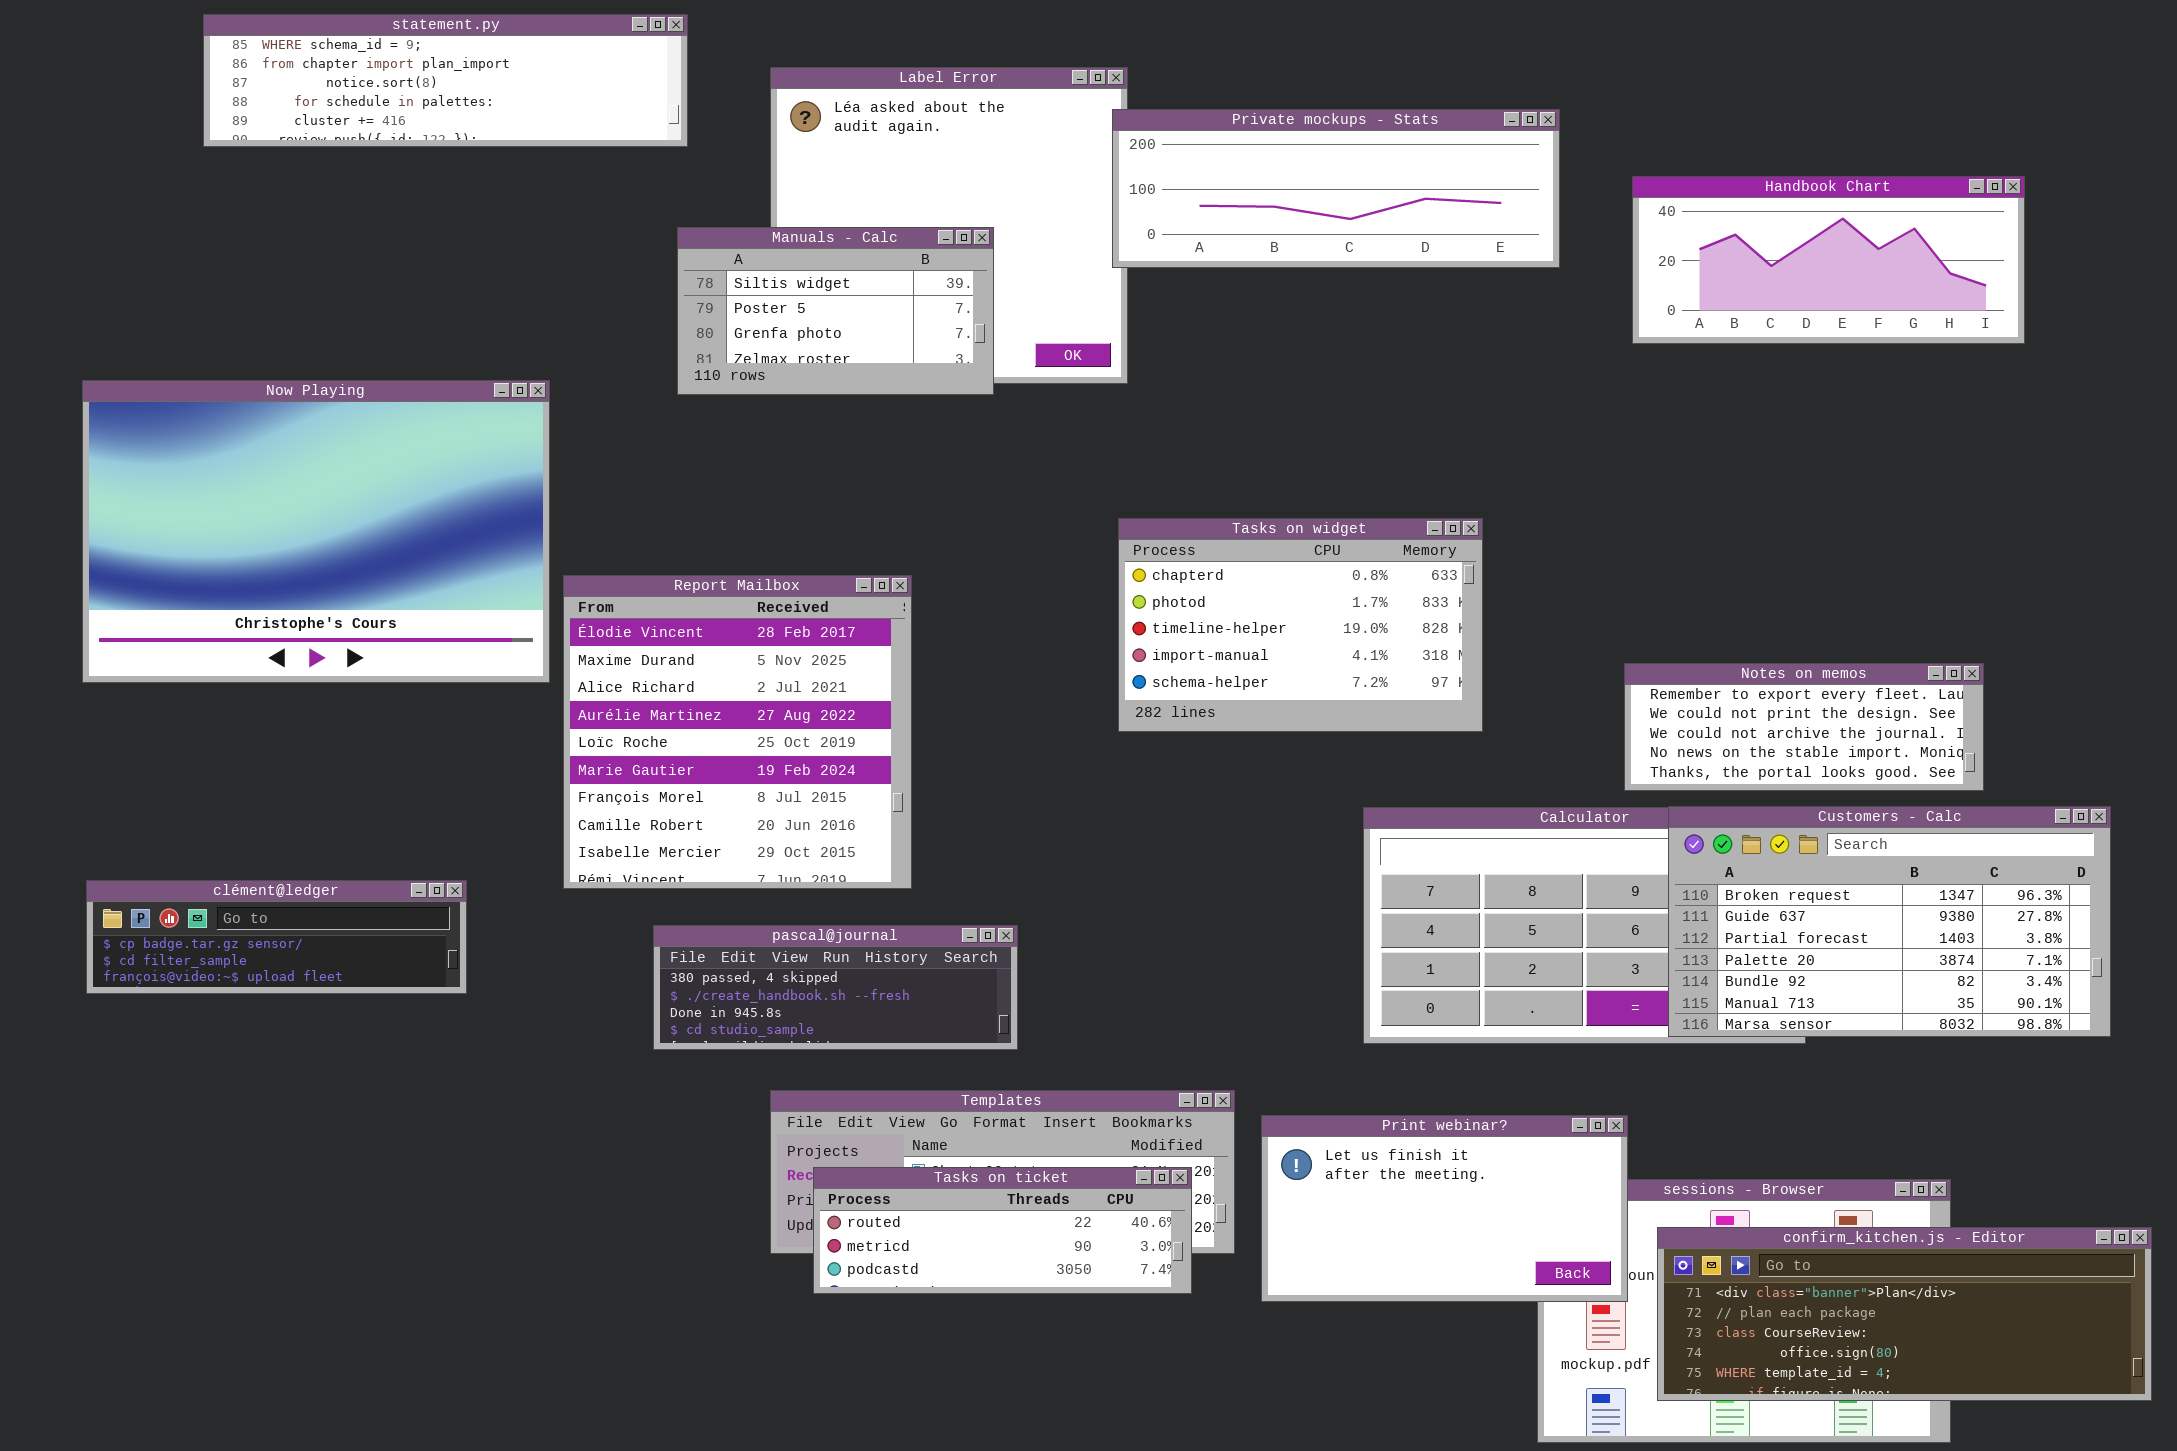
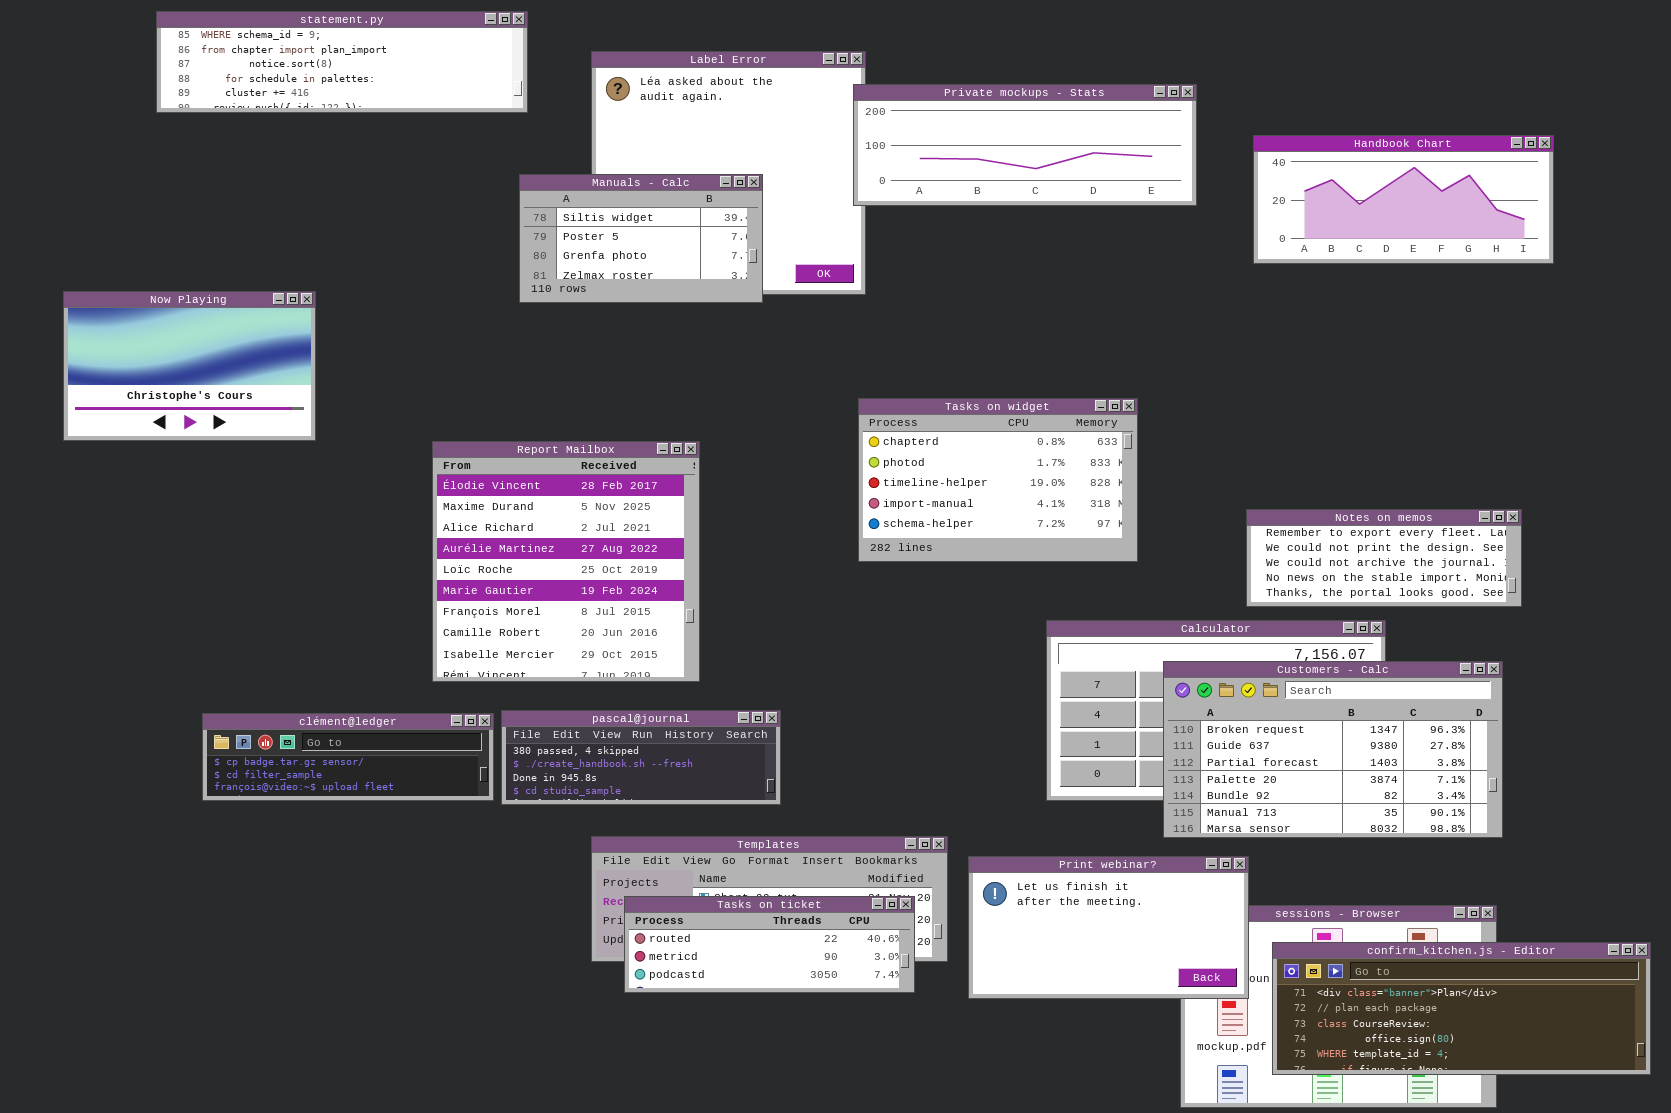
Now Playing: [82,380,550,683] -> [63,291,316,441], resized
Customers - Calc: [1668,806,2111,1037] -> [1163,661,1503,838], moved
clément@ledger: [86,880,467,994] -> [202,713,494,801], moved

